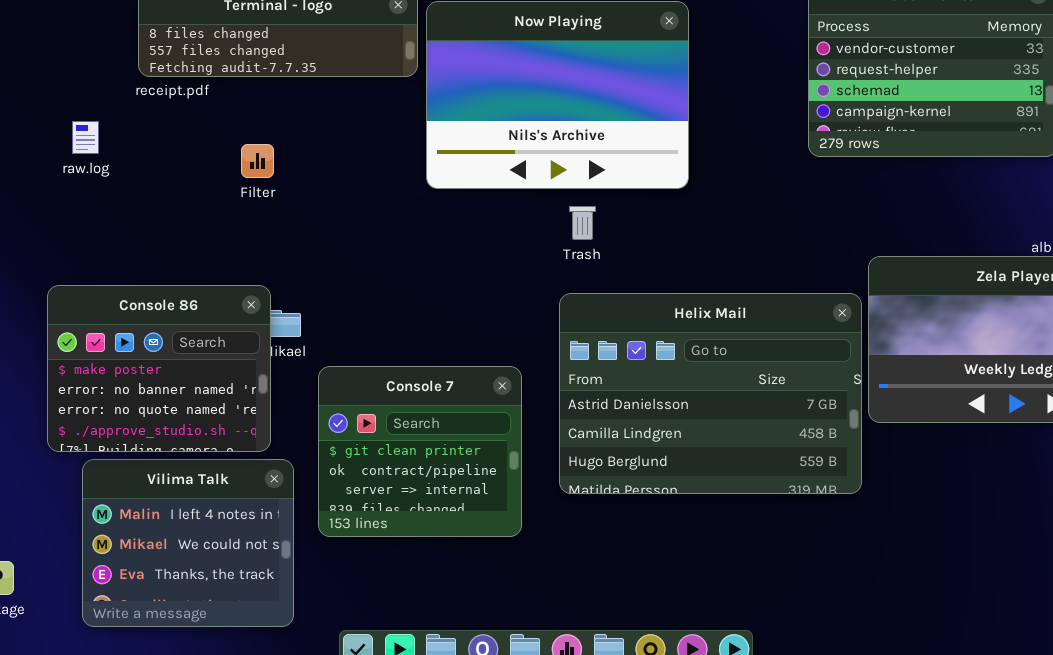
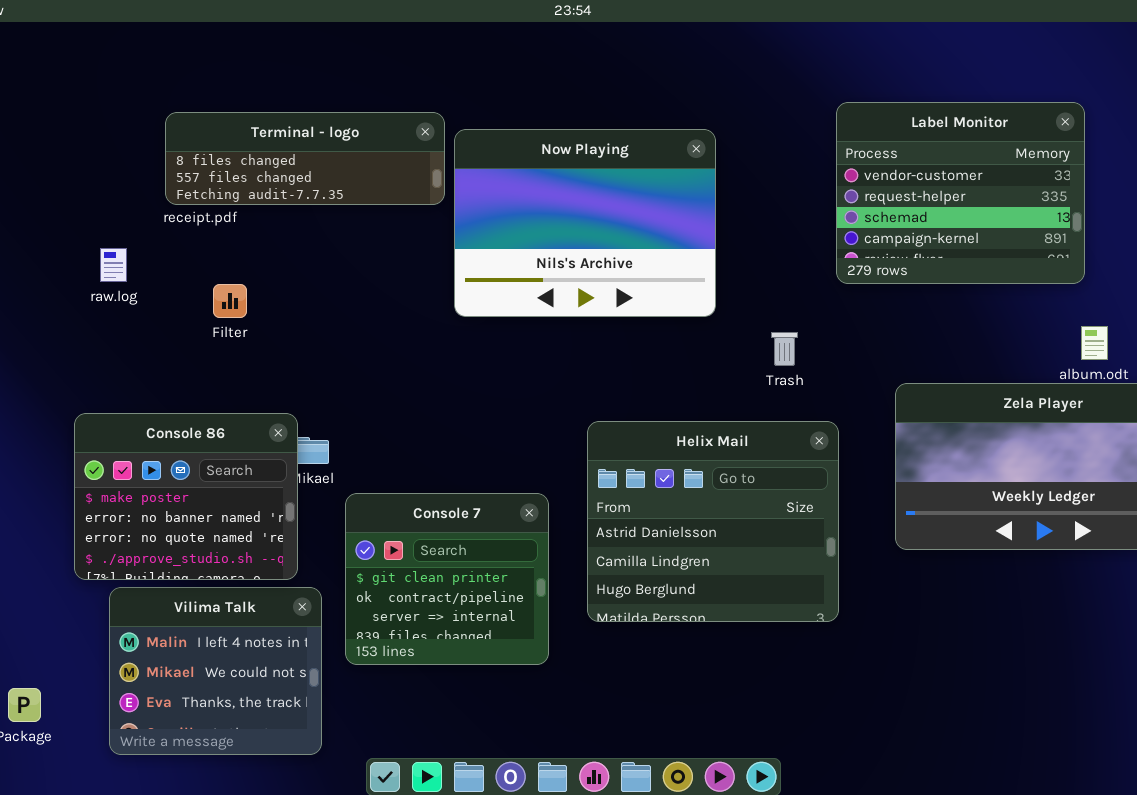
Filter: [241,144,274,178] -> [213,284,247,318], moved
Trash: [569,206,596,240] -> [771,332,798,366], moved
Helix Mail: [559,293,862,494] -> [587,421,839,622], resized

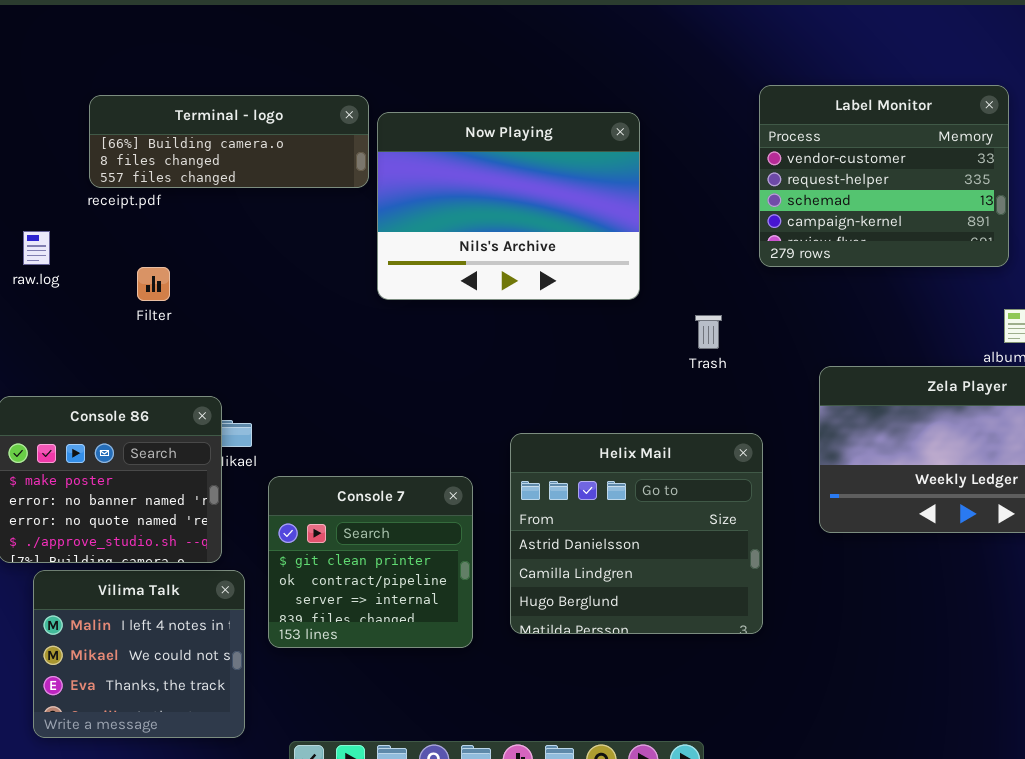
Terminal - logo: [165,112,445,205] -> [89,95,369,188], scrolled up 1 row
Helix Mail: [587,421,839,622] -> [510,433,763,634], moved

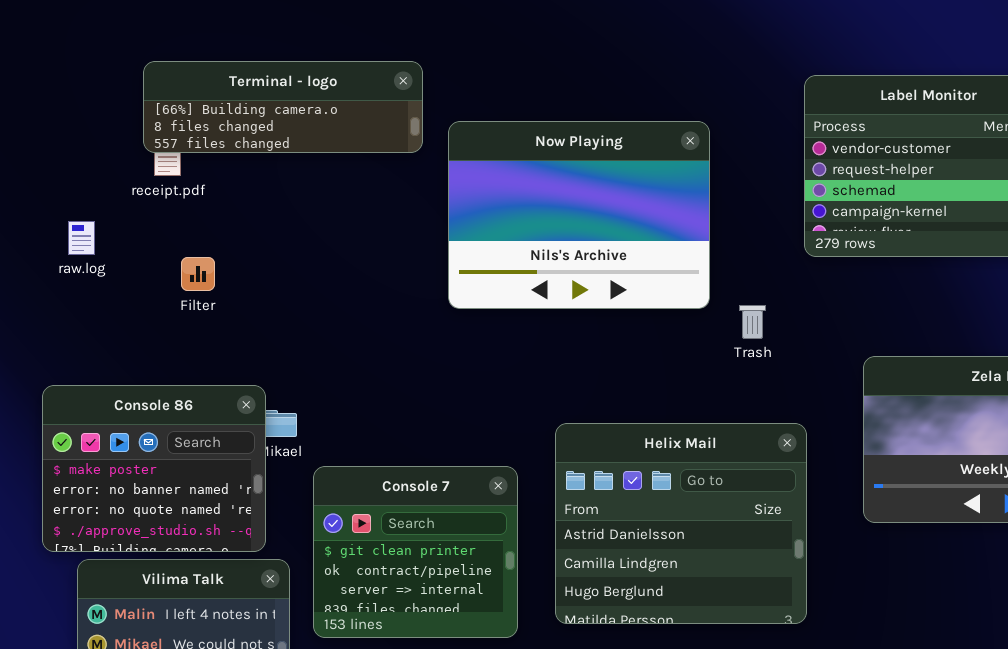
Terminal - logo: [89,95,369,188] -> [143,61,423,153], moved
Now Playing: [377,112,640,300] -> [448,121,710,309], moved

